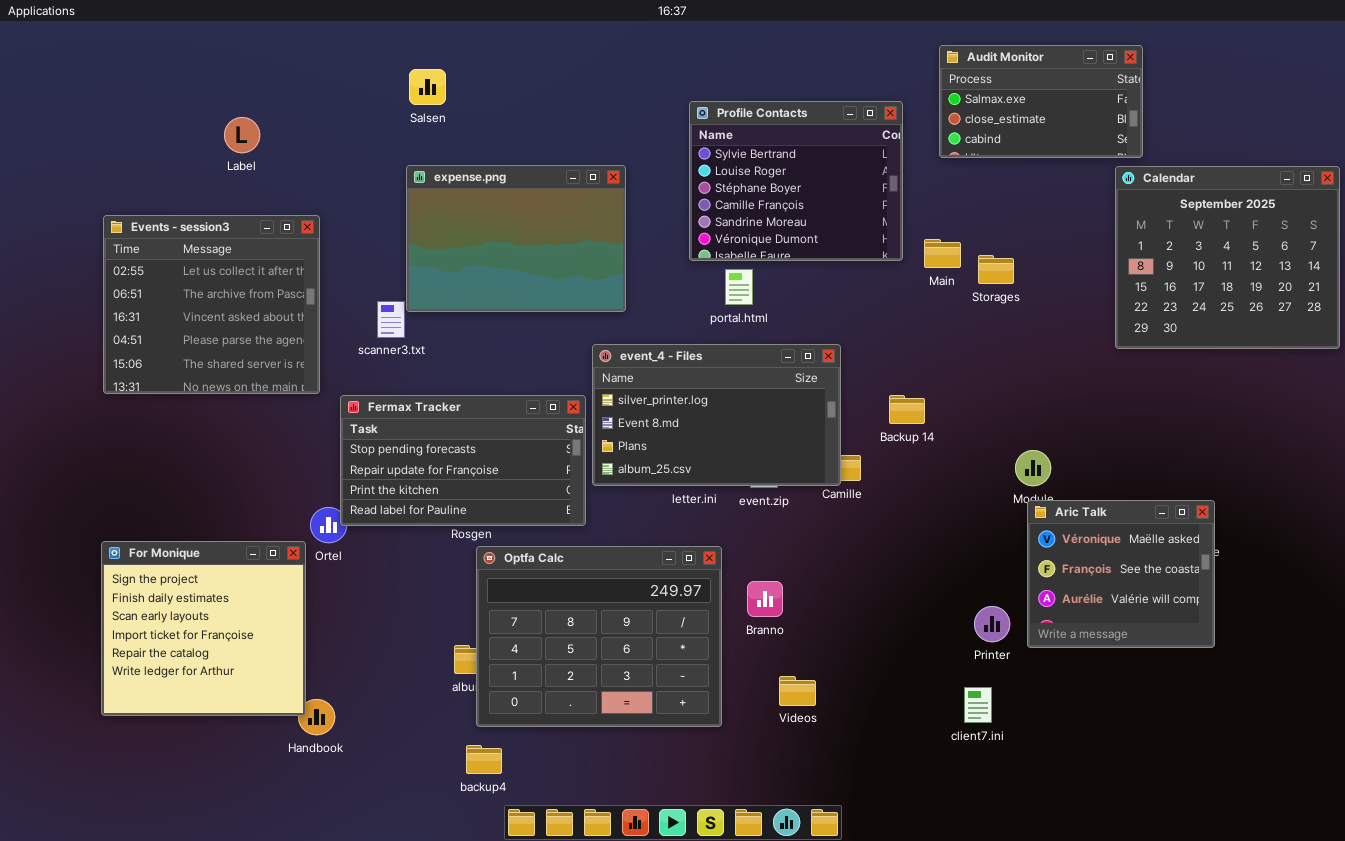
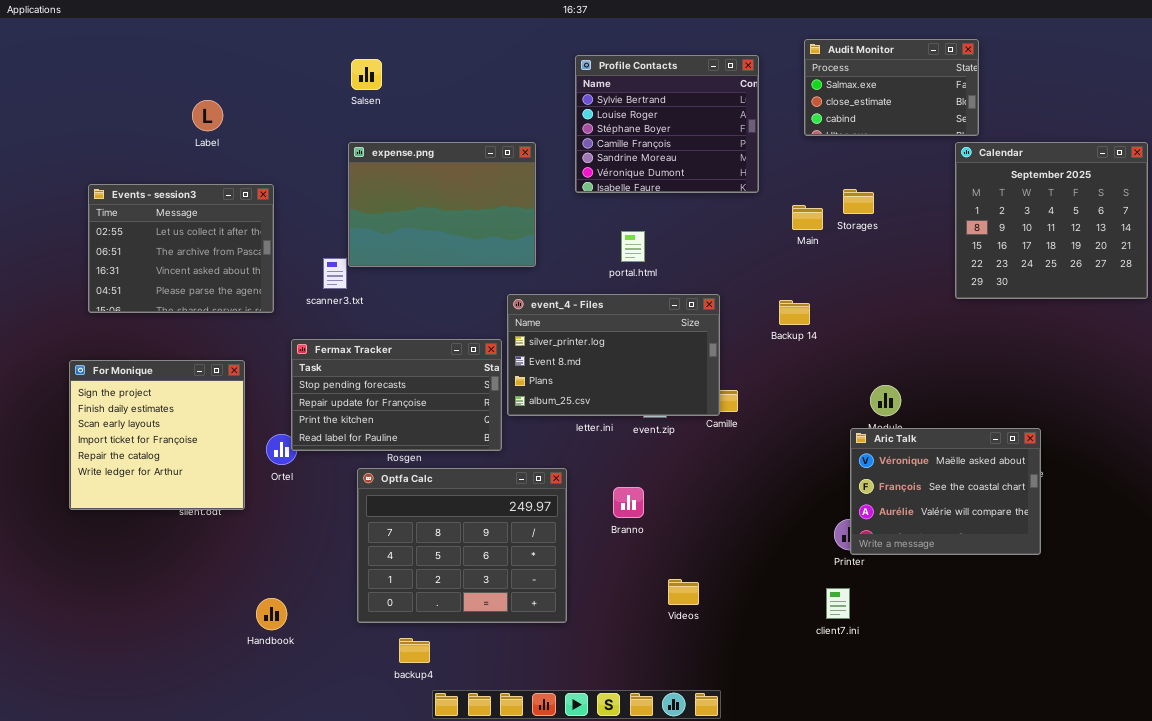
Profile Contacts: [689,101,903,261] -> [575,55,759,193], moved
Events - session3: [103,215,320,394] -> [88,184,274,313], resized
Storages: [978,255,1014,284] -> [843,189,874,214], moved
Backup 14: [889,395,925,424] -> [779,300,810,325], moved
Aric Talk: [1027,500,1215,648] -> [850,428,1041,555], resized
For Monique: [101,541,306,716] -> [69,360,245,510], moved
Optfa Calc: [476,546,722,727] -> [357,468,567,623], moved
Branno: [747,581,783,617] -> [613,487,644,518], moved

